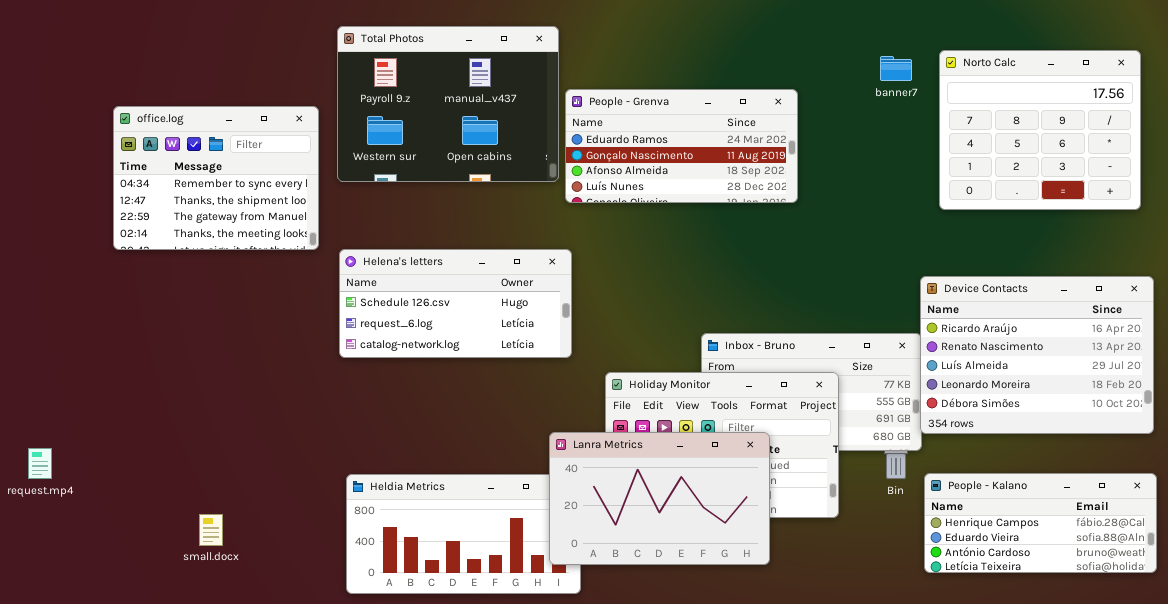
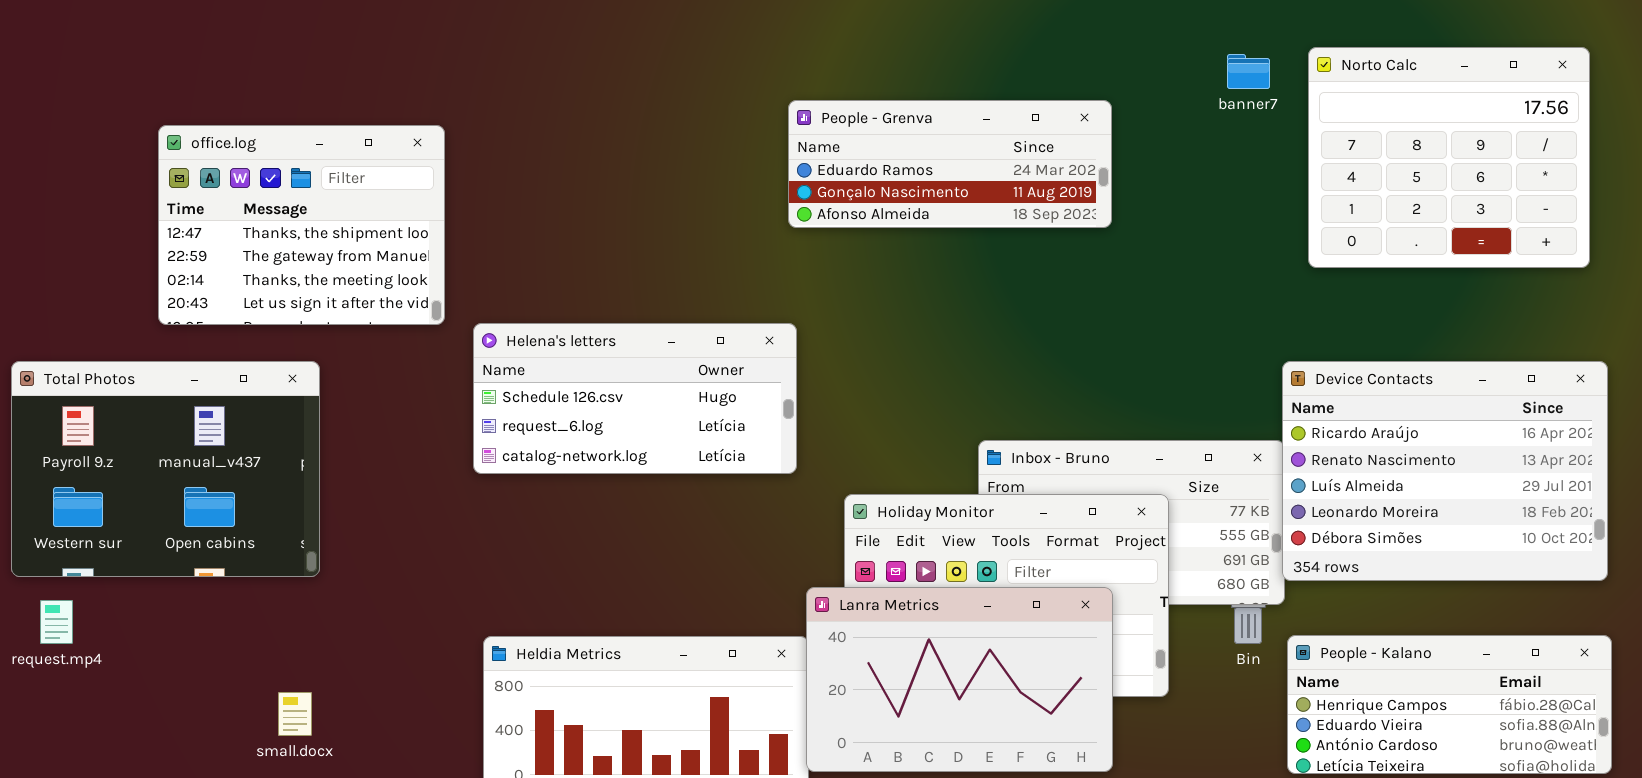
Total Photos: [337,26,559,182] -> [11,361,320,577], moved
People - Grenva: [565,89,798,203] -> [788,100,1112,228], resized
office.log: [113,106,319,250] -> [158,125,445,325], scrolled down 1 row
Lanra Metrics: [549,432,770,565] -> [806,587,1113,772], moved

